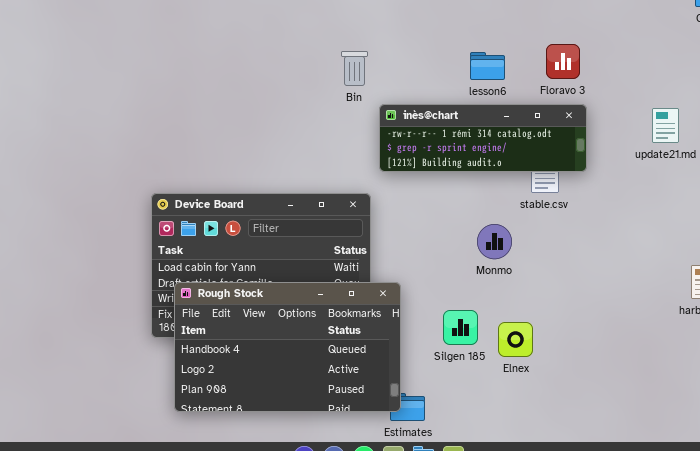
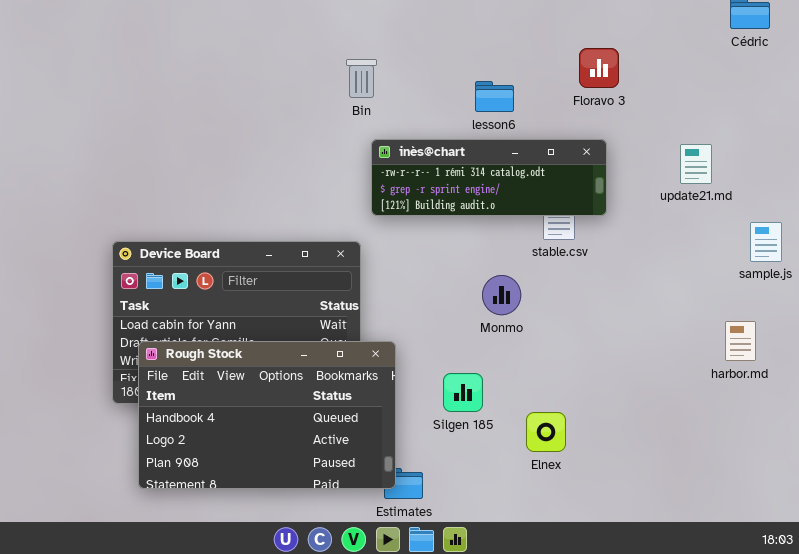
Floravo 3: [546,44,580,79] -> [579,48,619,88], moved
Bin: [341,51,368,86] -> [346,59,377,98], moved
Elnex: [498,322,533,357] -> [526,412,566,452], moved

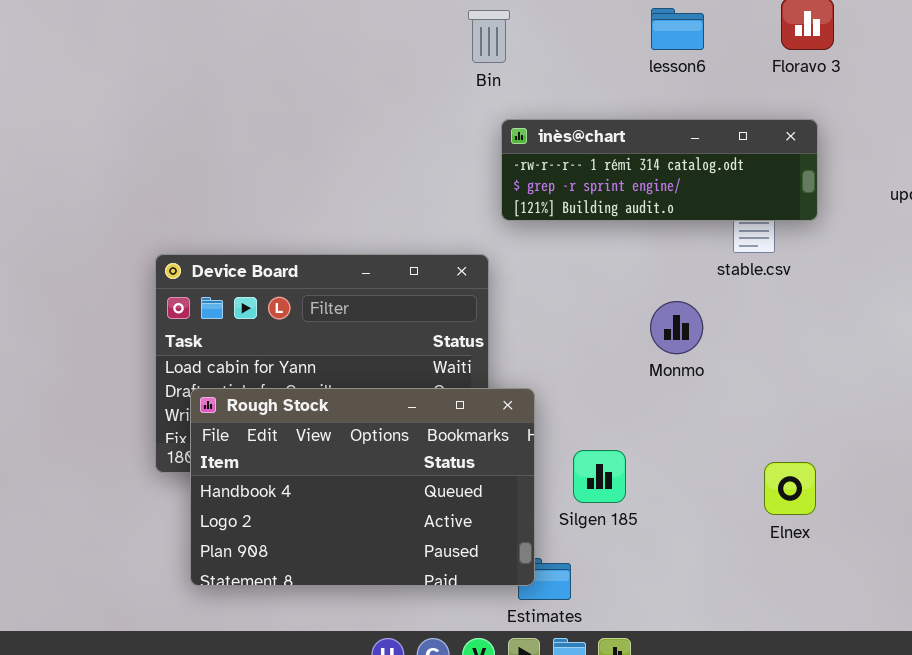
lesson6: [475,81,514,112] -> [651,8,704,50], moved
Silgen 185: [443,373,483,412] -> [573,450,626,503], moved
Elnex: [526,412,566,452] -> [764,462,816,515], moved

